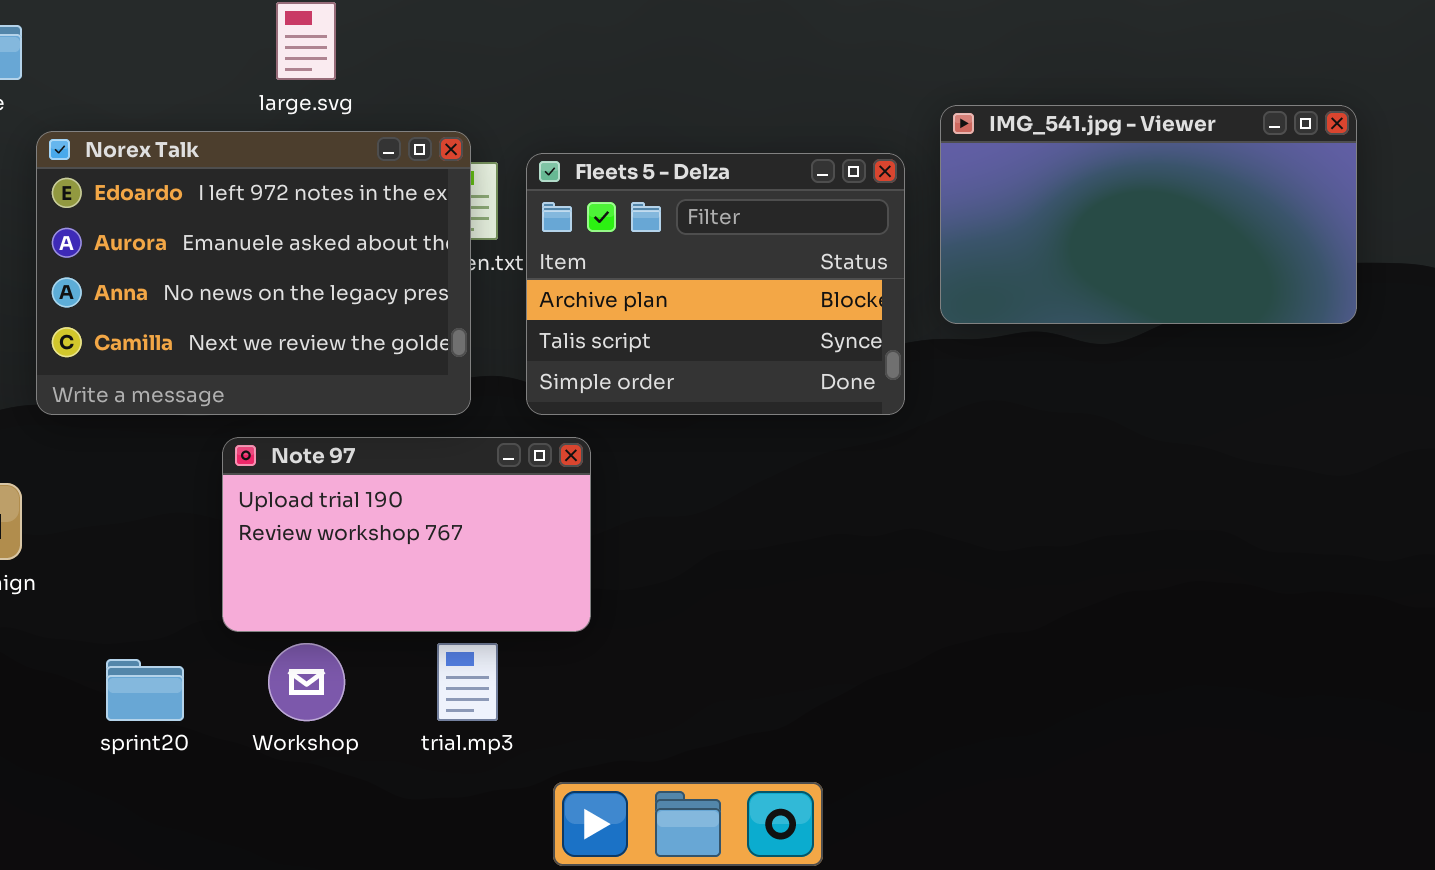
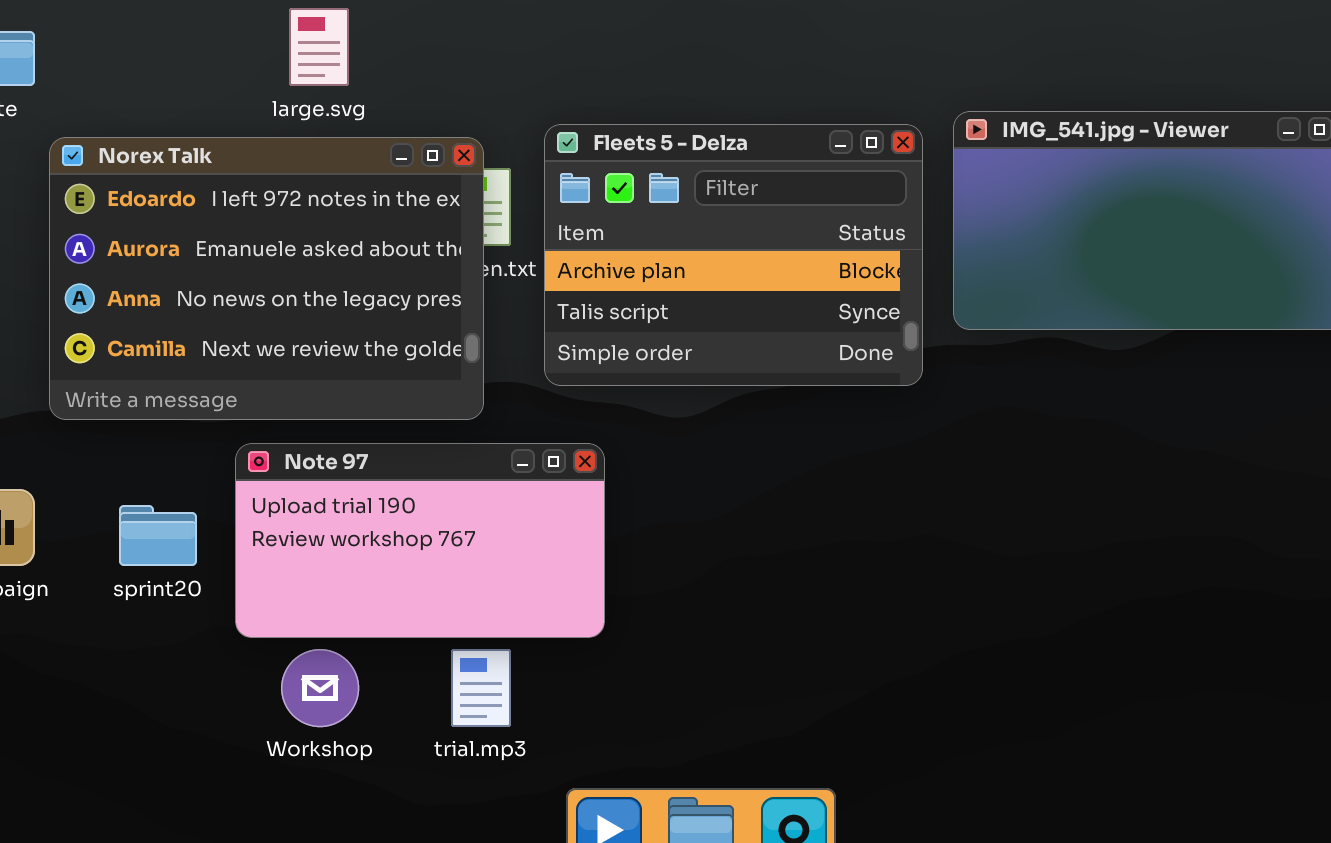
Fleets 5 - Delza: [526,153,905,415] -> [544,124,923,386], moved
sprint20: [106,659,184,721] -> [119,505,197,566], moved

